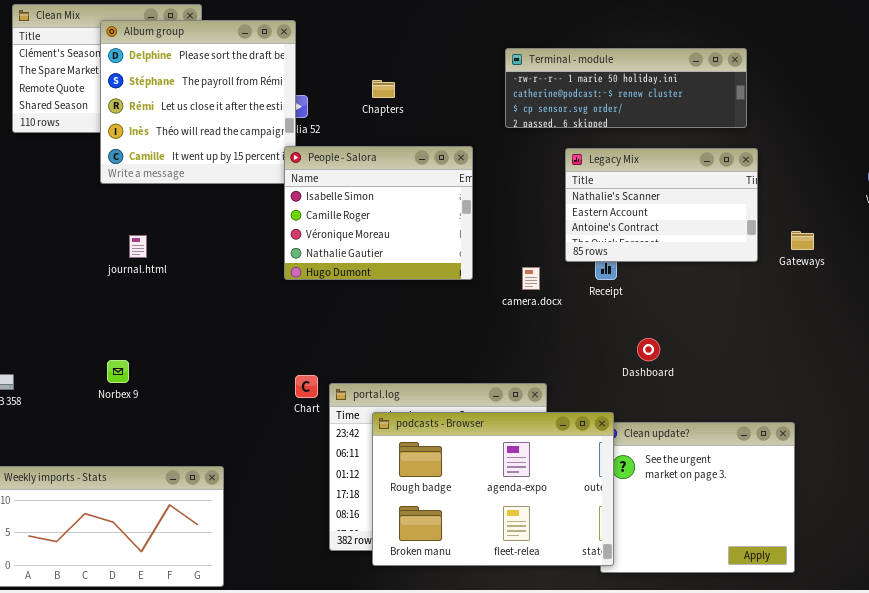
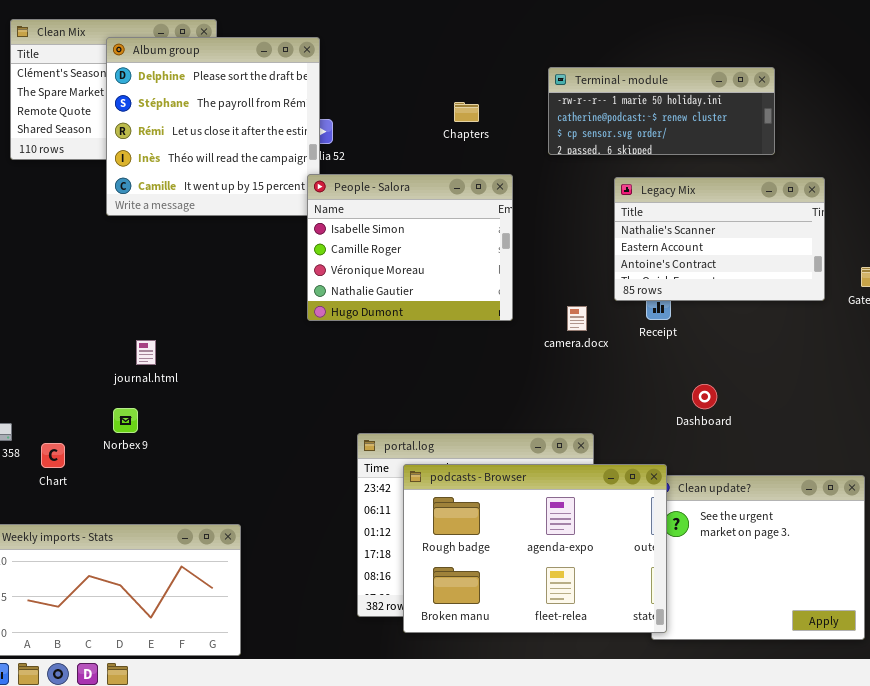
Terminal - module: [505,48,747,128] -> [548,67,775,155], resized
Chapters: [372,80,395,98] -> [454,102,479,122], moved
journal.html: [129,235,147,258] -> [136,340,156,365], moved
Chart: [295,375,318,398] -> [41,443,65,468], moved

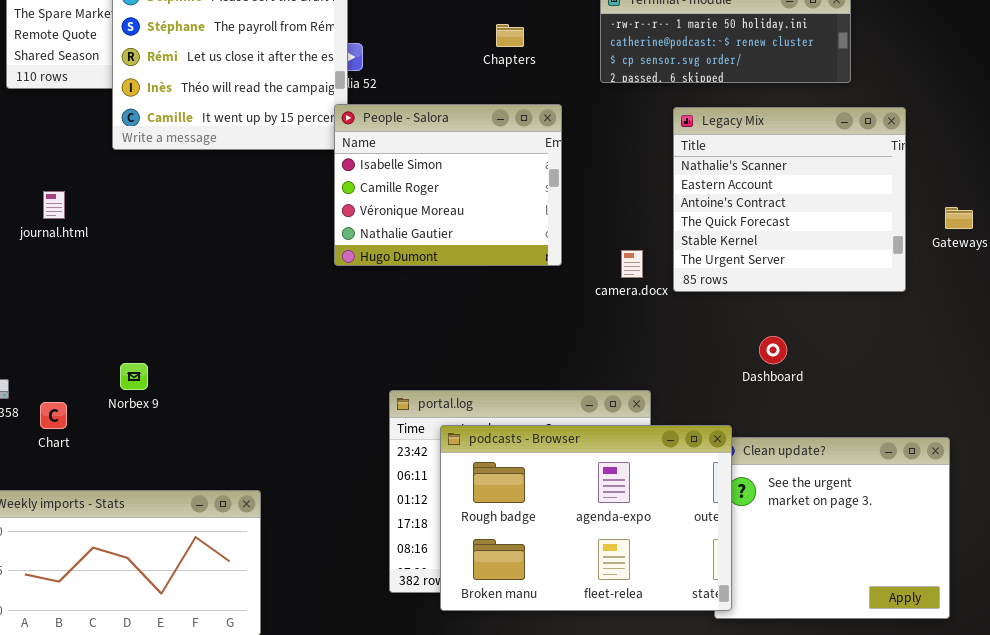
Legacy Mix: [614,177,825,301] -> [673,107,906,292], resized
journal.html: [136,340,156,365] -> [43,191,65,219], moved

